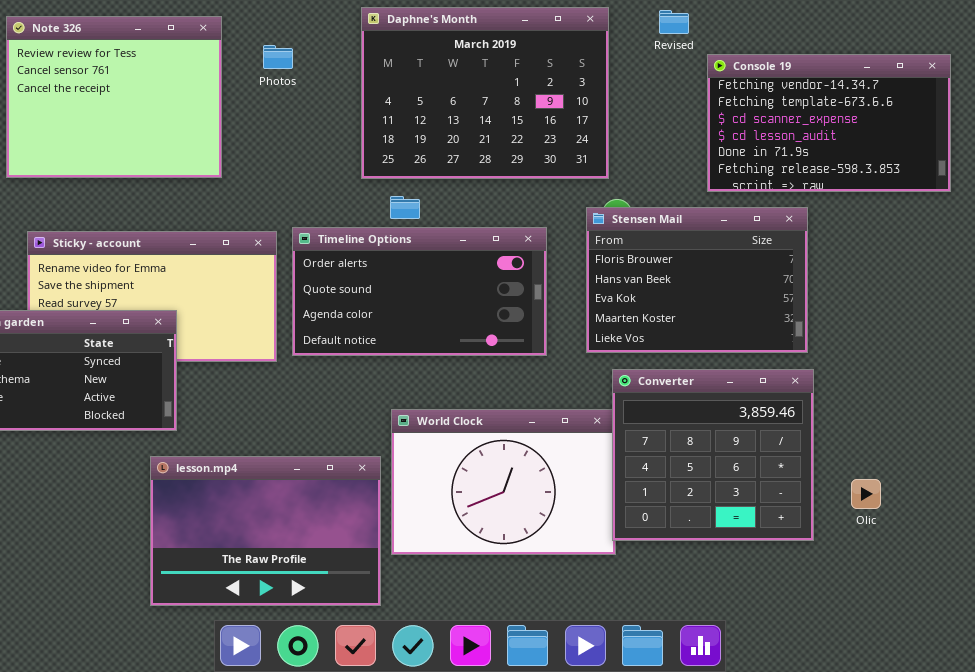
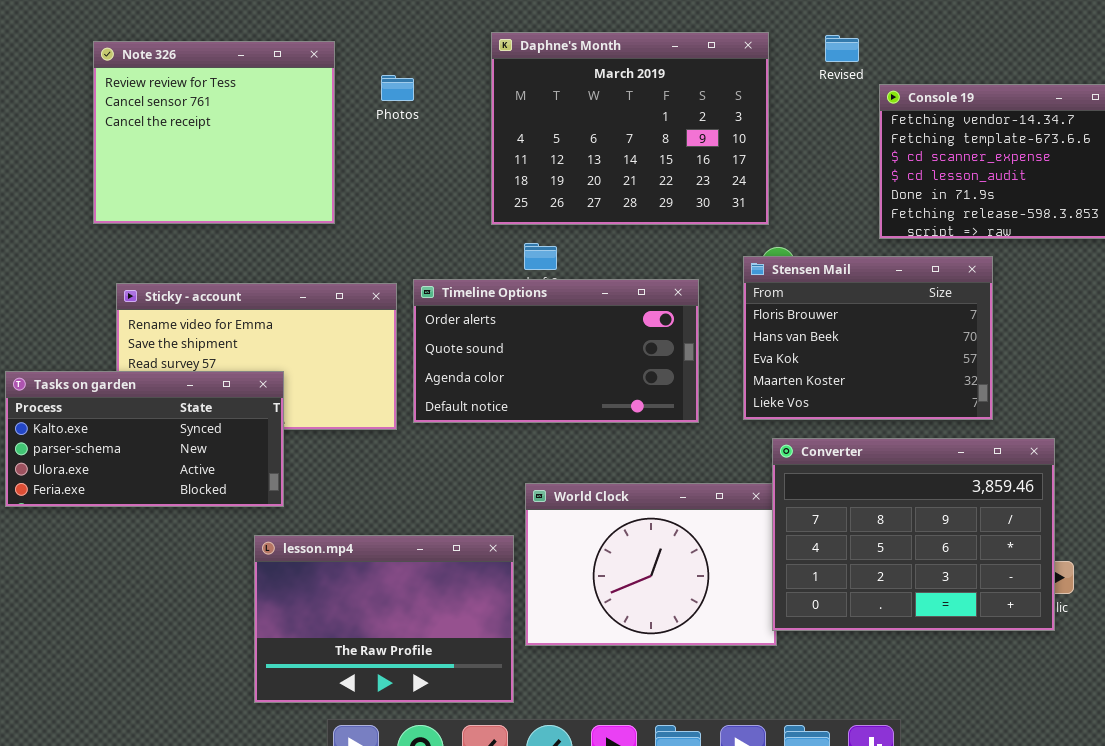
Converter: [612,369,814,541] -> [772,438,1055,631], resized

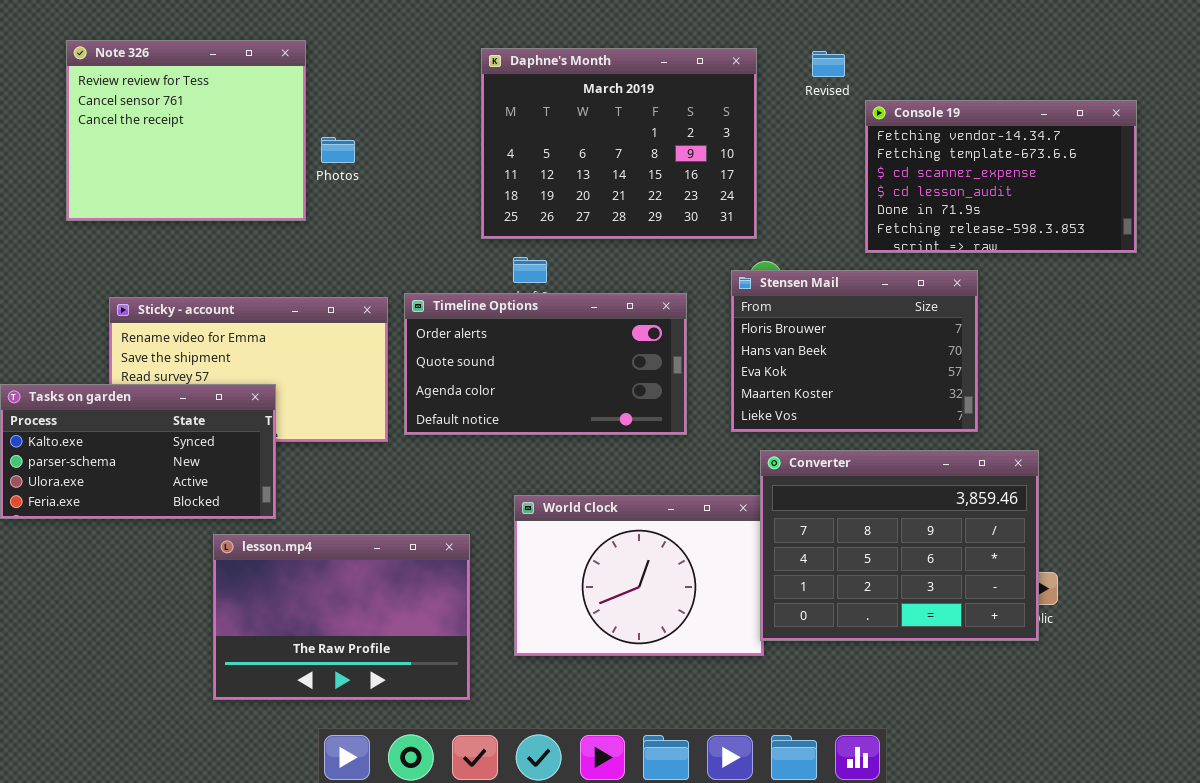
Note 326: [93,41,335,224] -> [66,40,306,221], moved
Photos: [381,75,414,101] -> [321,137,355,163], moved
lesson.mp4: [254,535,514,703] -> [213,534,470,700], moved

